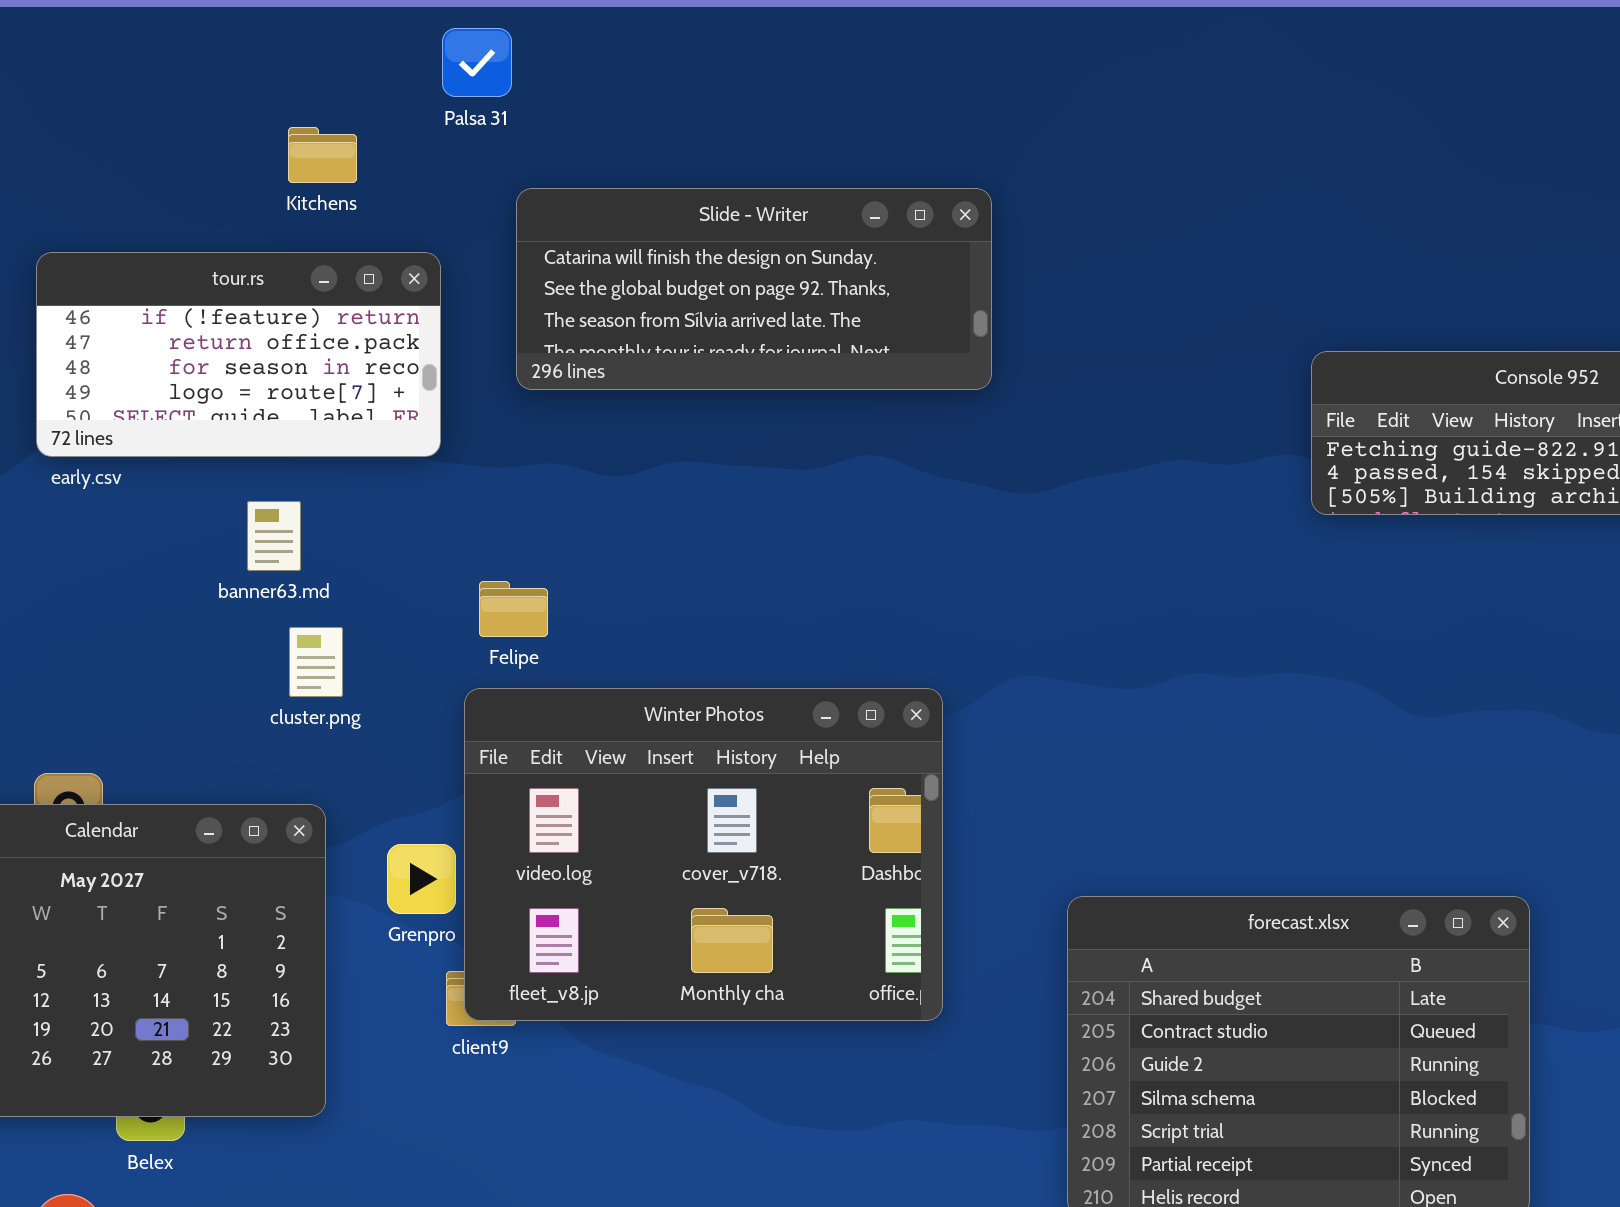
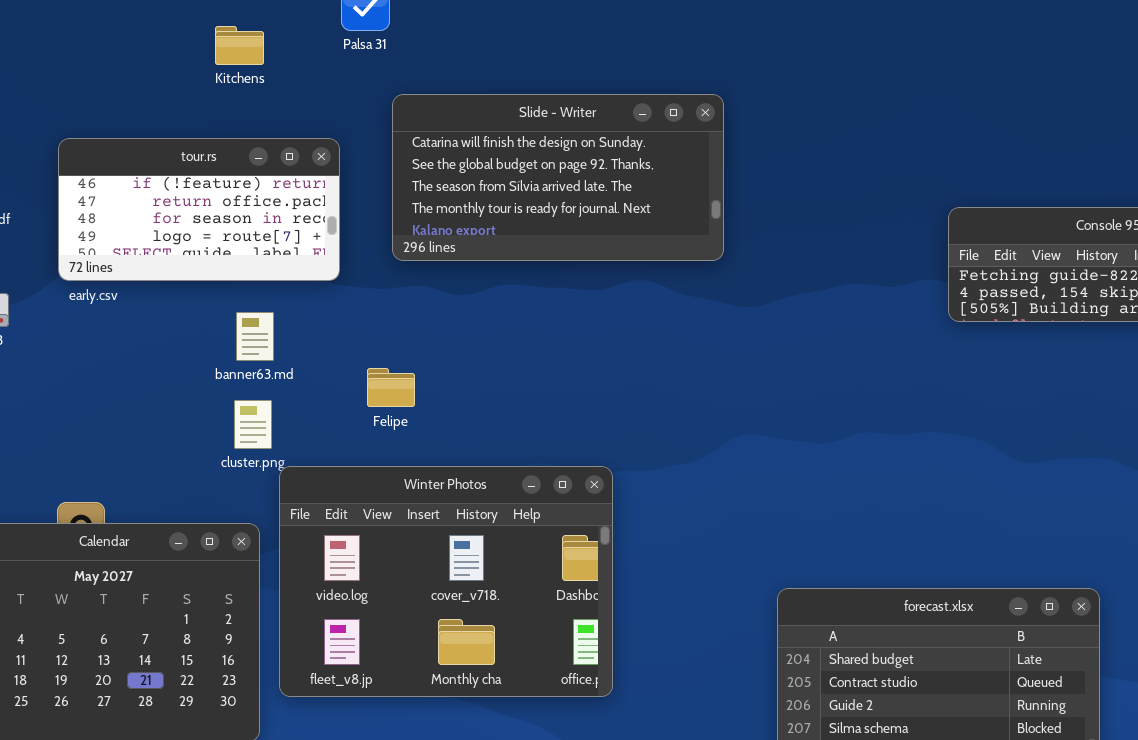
Kitchens: [288,127,357,183] -> [215,26,264,65], moved
Slide - Writer: [516,188,992,390] -> [392,94,724,261], resized
banner63.md: [247,501,301,571] -> [236,312,274,361], moved
Winter Photos: [464,688,943,1021] -> [279,466,613,697], moved

